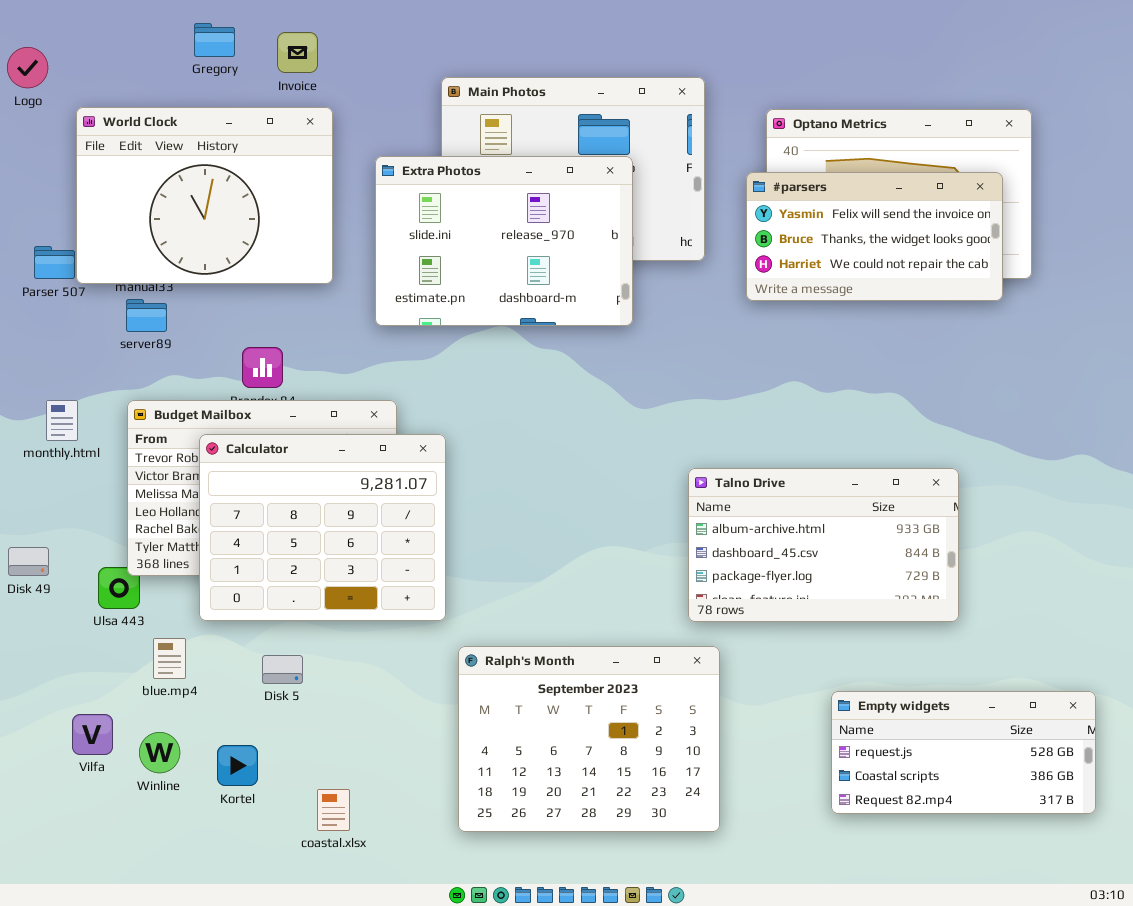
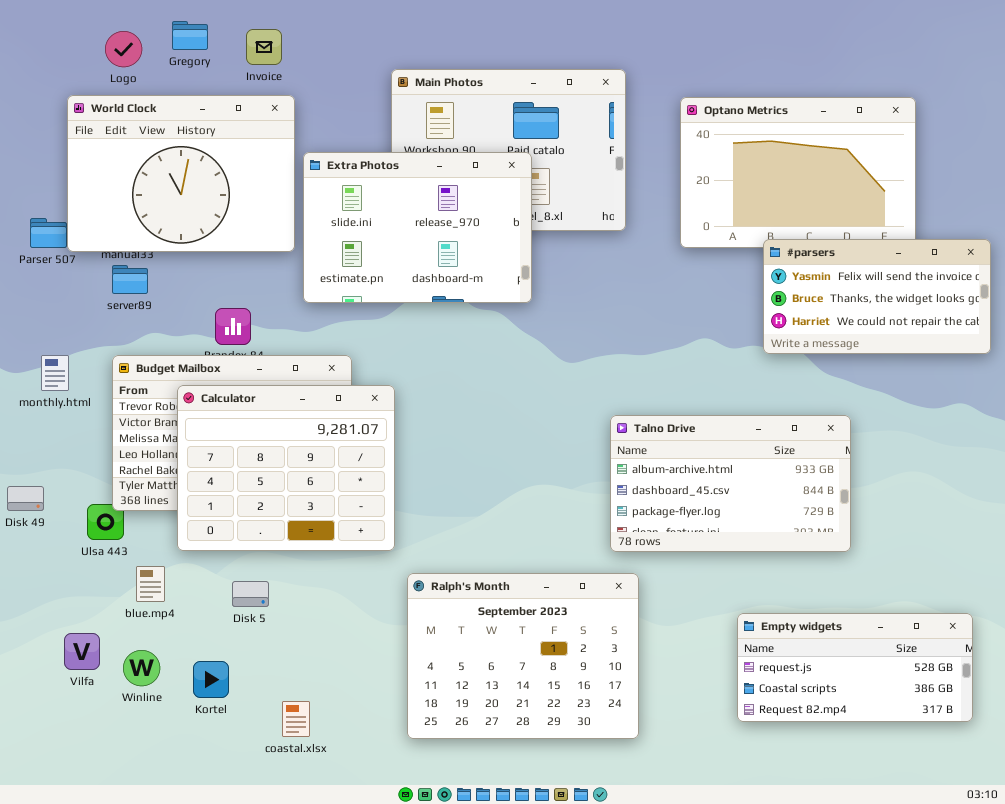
Logo: [7,47,48,88] -> [105,31,142,67], moved
Extra Photos: [375,156,633,326] -> [303,152,532,303], moved
#parsers: [746,172,1003,301] -> [763,239,991,354], moved

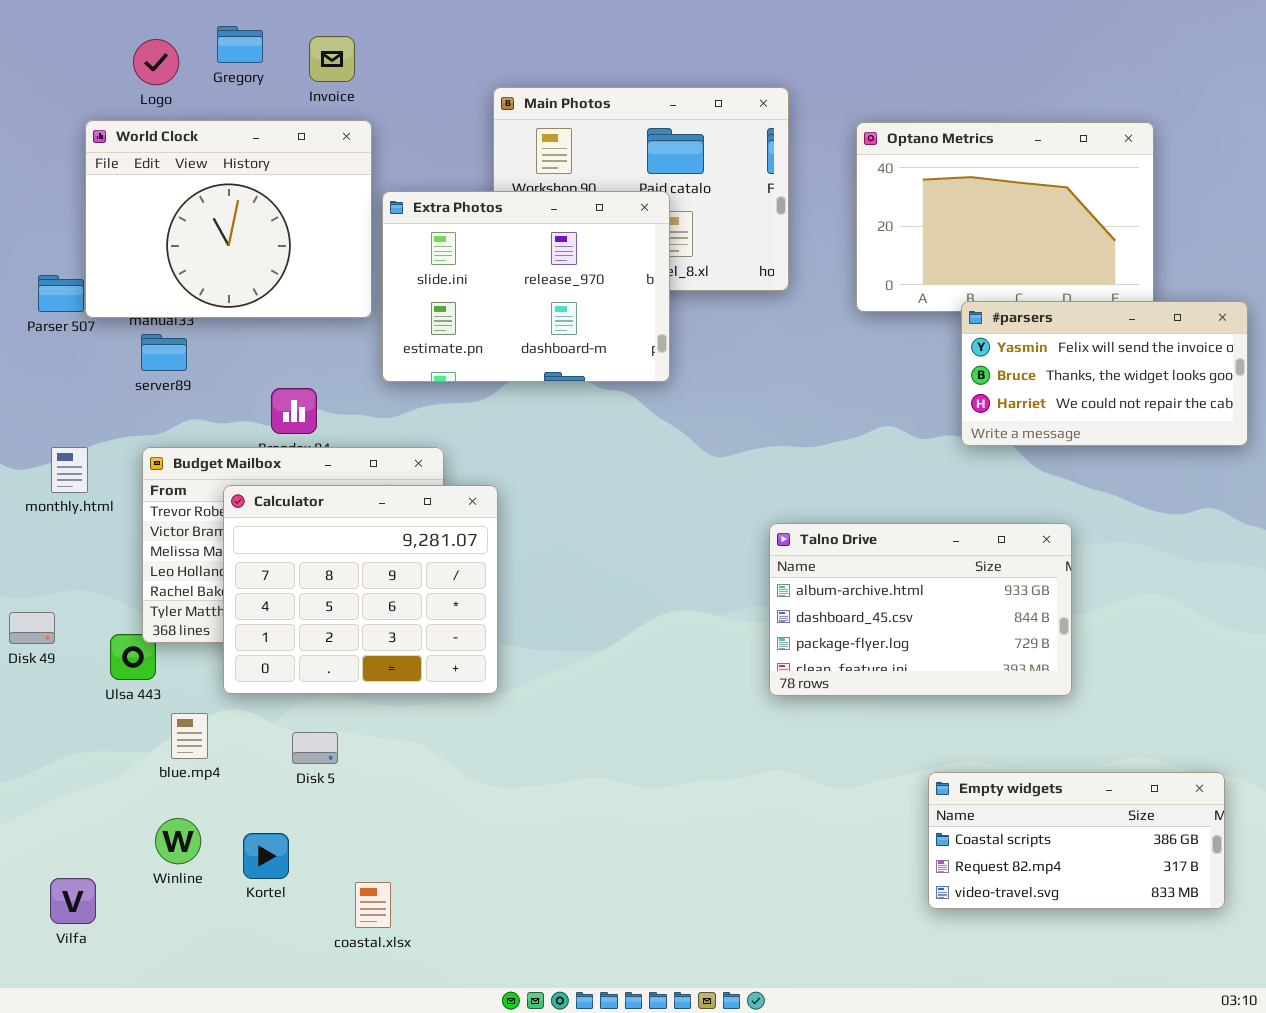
Ralph's Month: [407,573,639,739] -> none, closed
Empty widgets: [737,613,973,722] -> [928,772,1225,909], scrolled down 1 row
Vilfa: [64,633,100,670] -> [50,878,96,924], moved

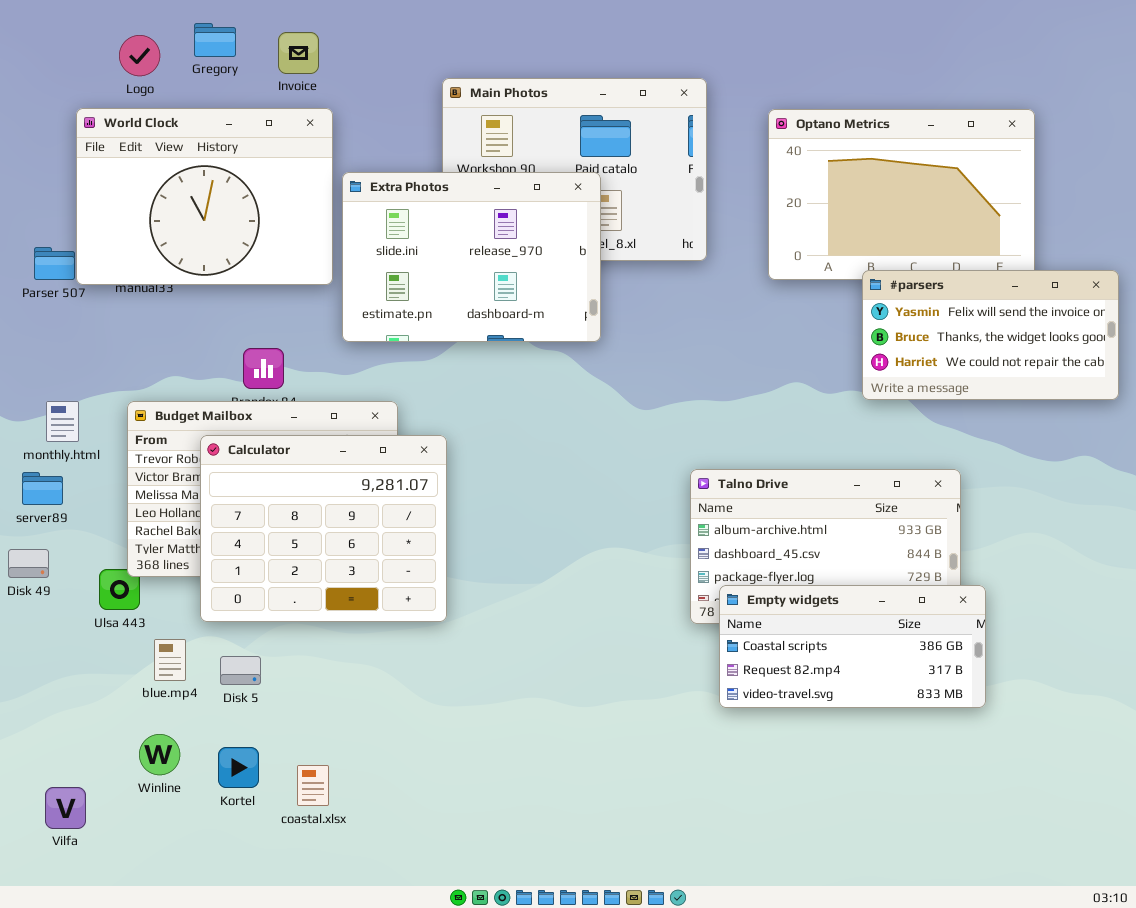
server89: [141,334,187,371] -> [22,472,63,505], moved
Disk 5: [292,732,338,764] -> [220,656,261,685], moved
Empty widgets: [928,772,1225,909] -> [719,585,986,708], moved
coastal.xlsx: [355,882,391,928] -> [297,765,329,806], moved

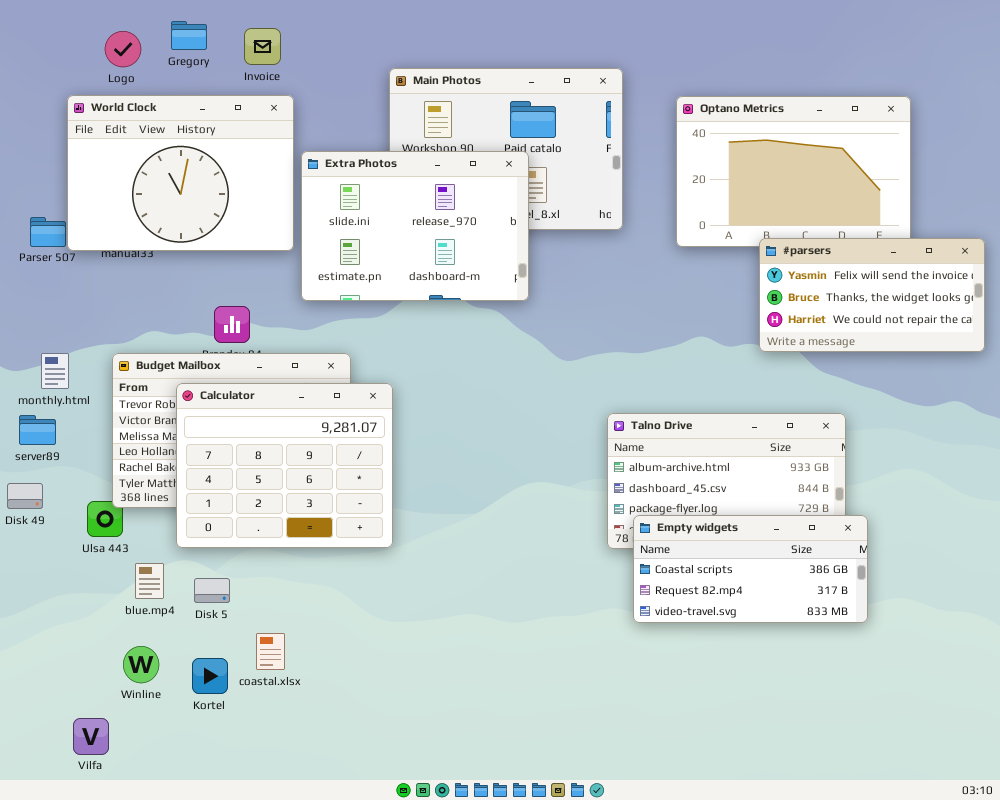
coastal.xlsx: [297,765,329,806] -> [256,633,285,670], moved
Vilfa: [45,787,86,829] -> [73,718,109,755], moved

